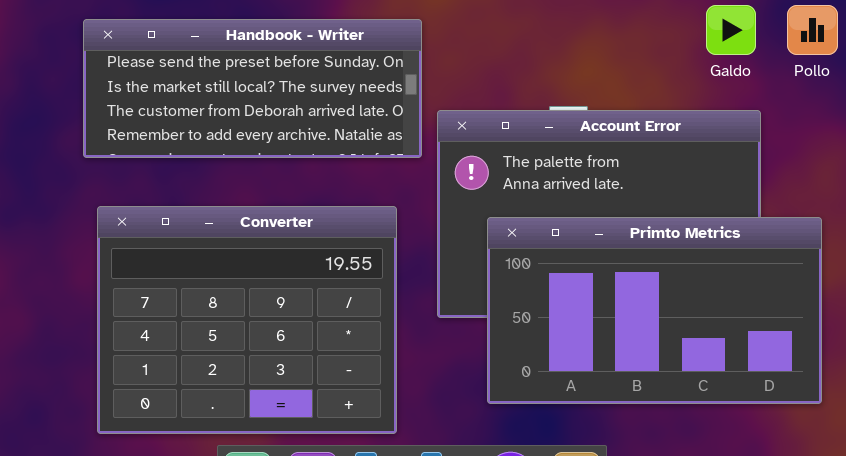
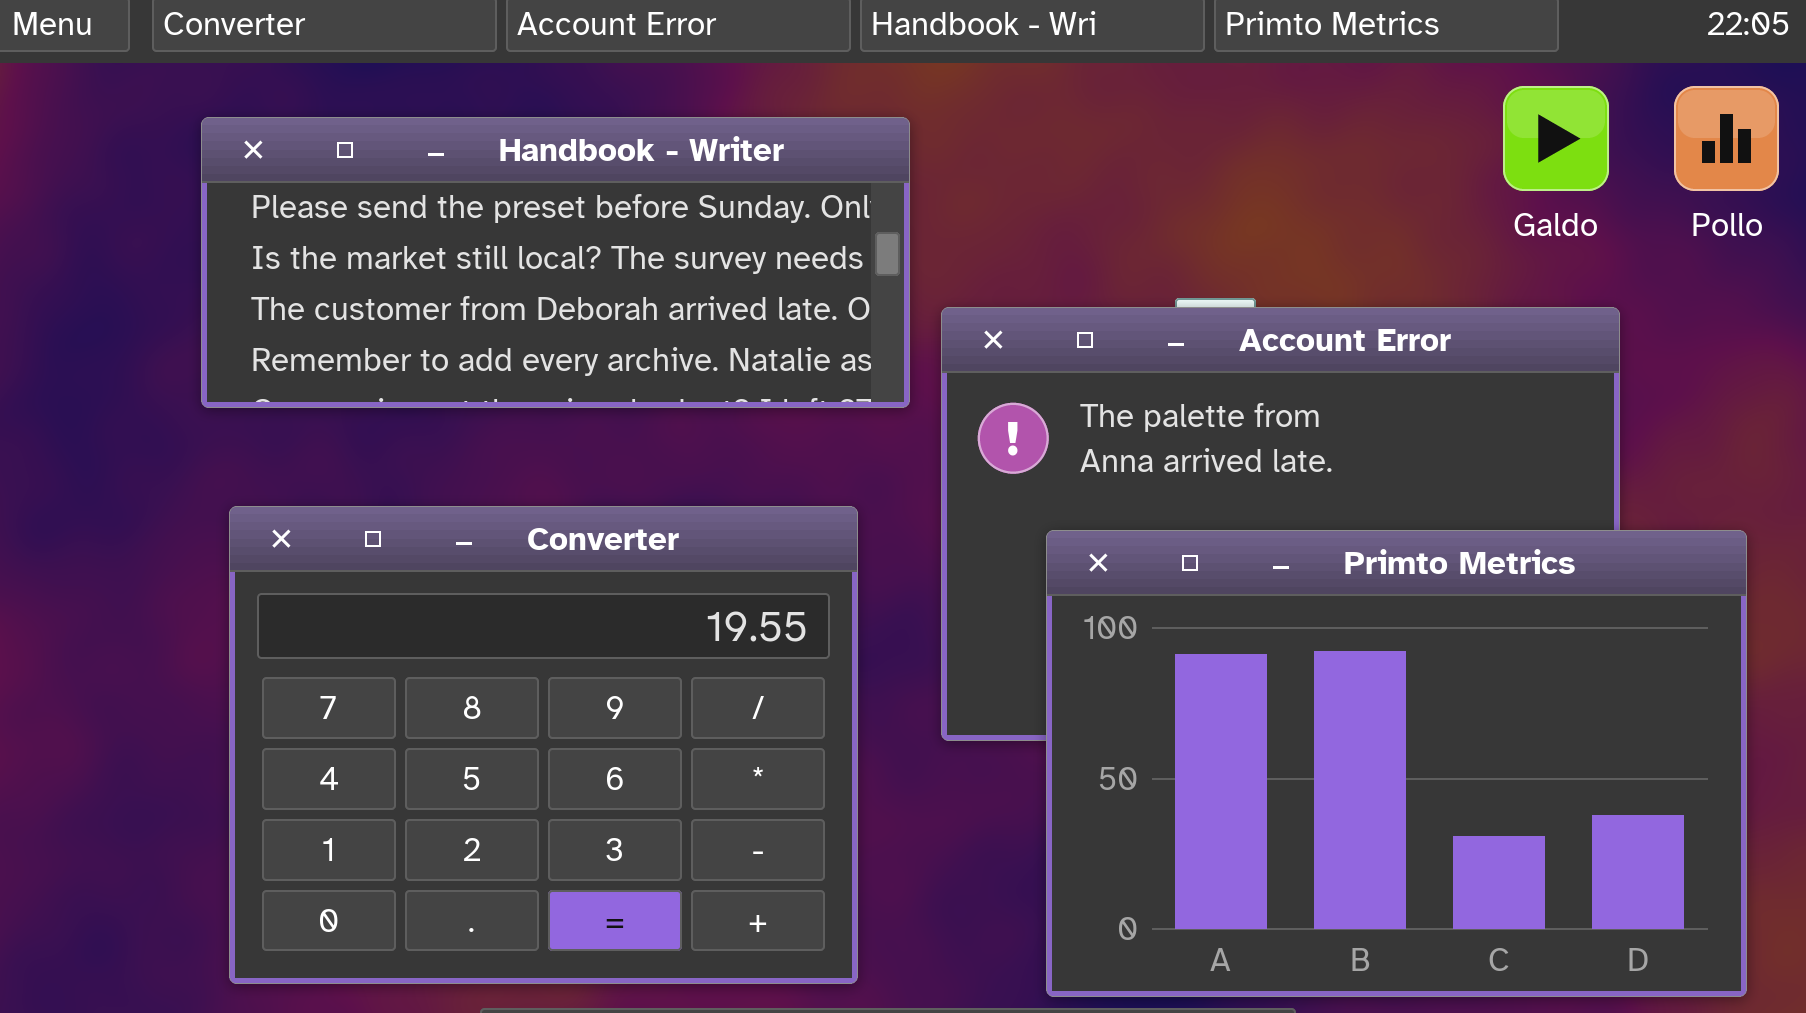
Primto Metrics: [487,217,822,404] -> [1046,530,1747,997], resized

